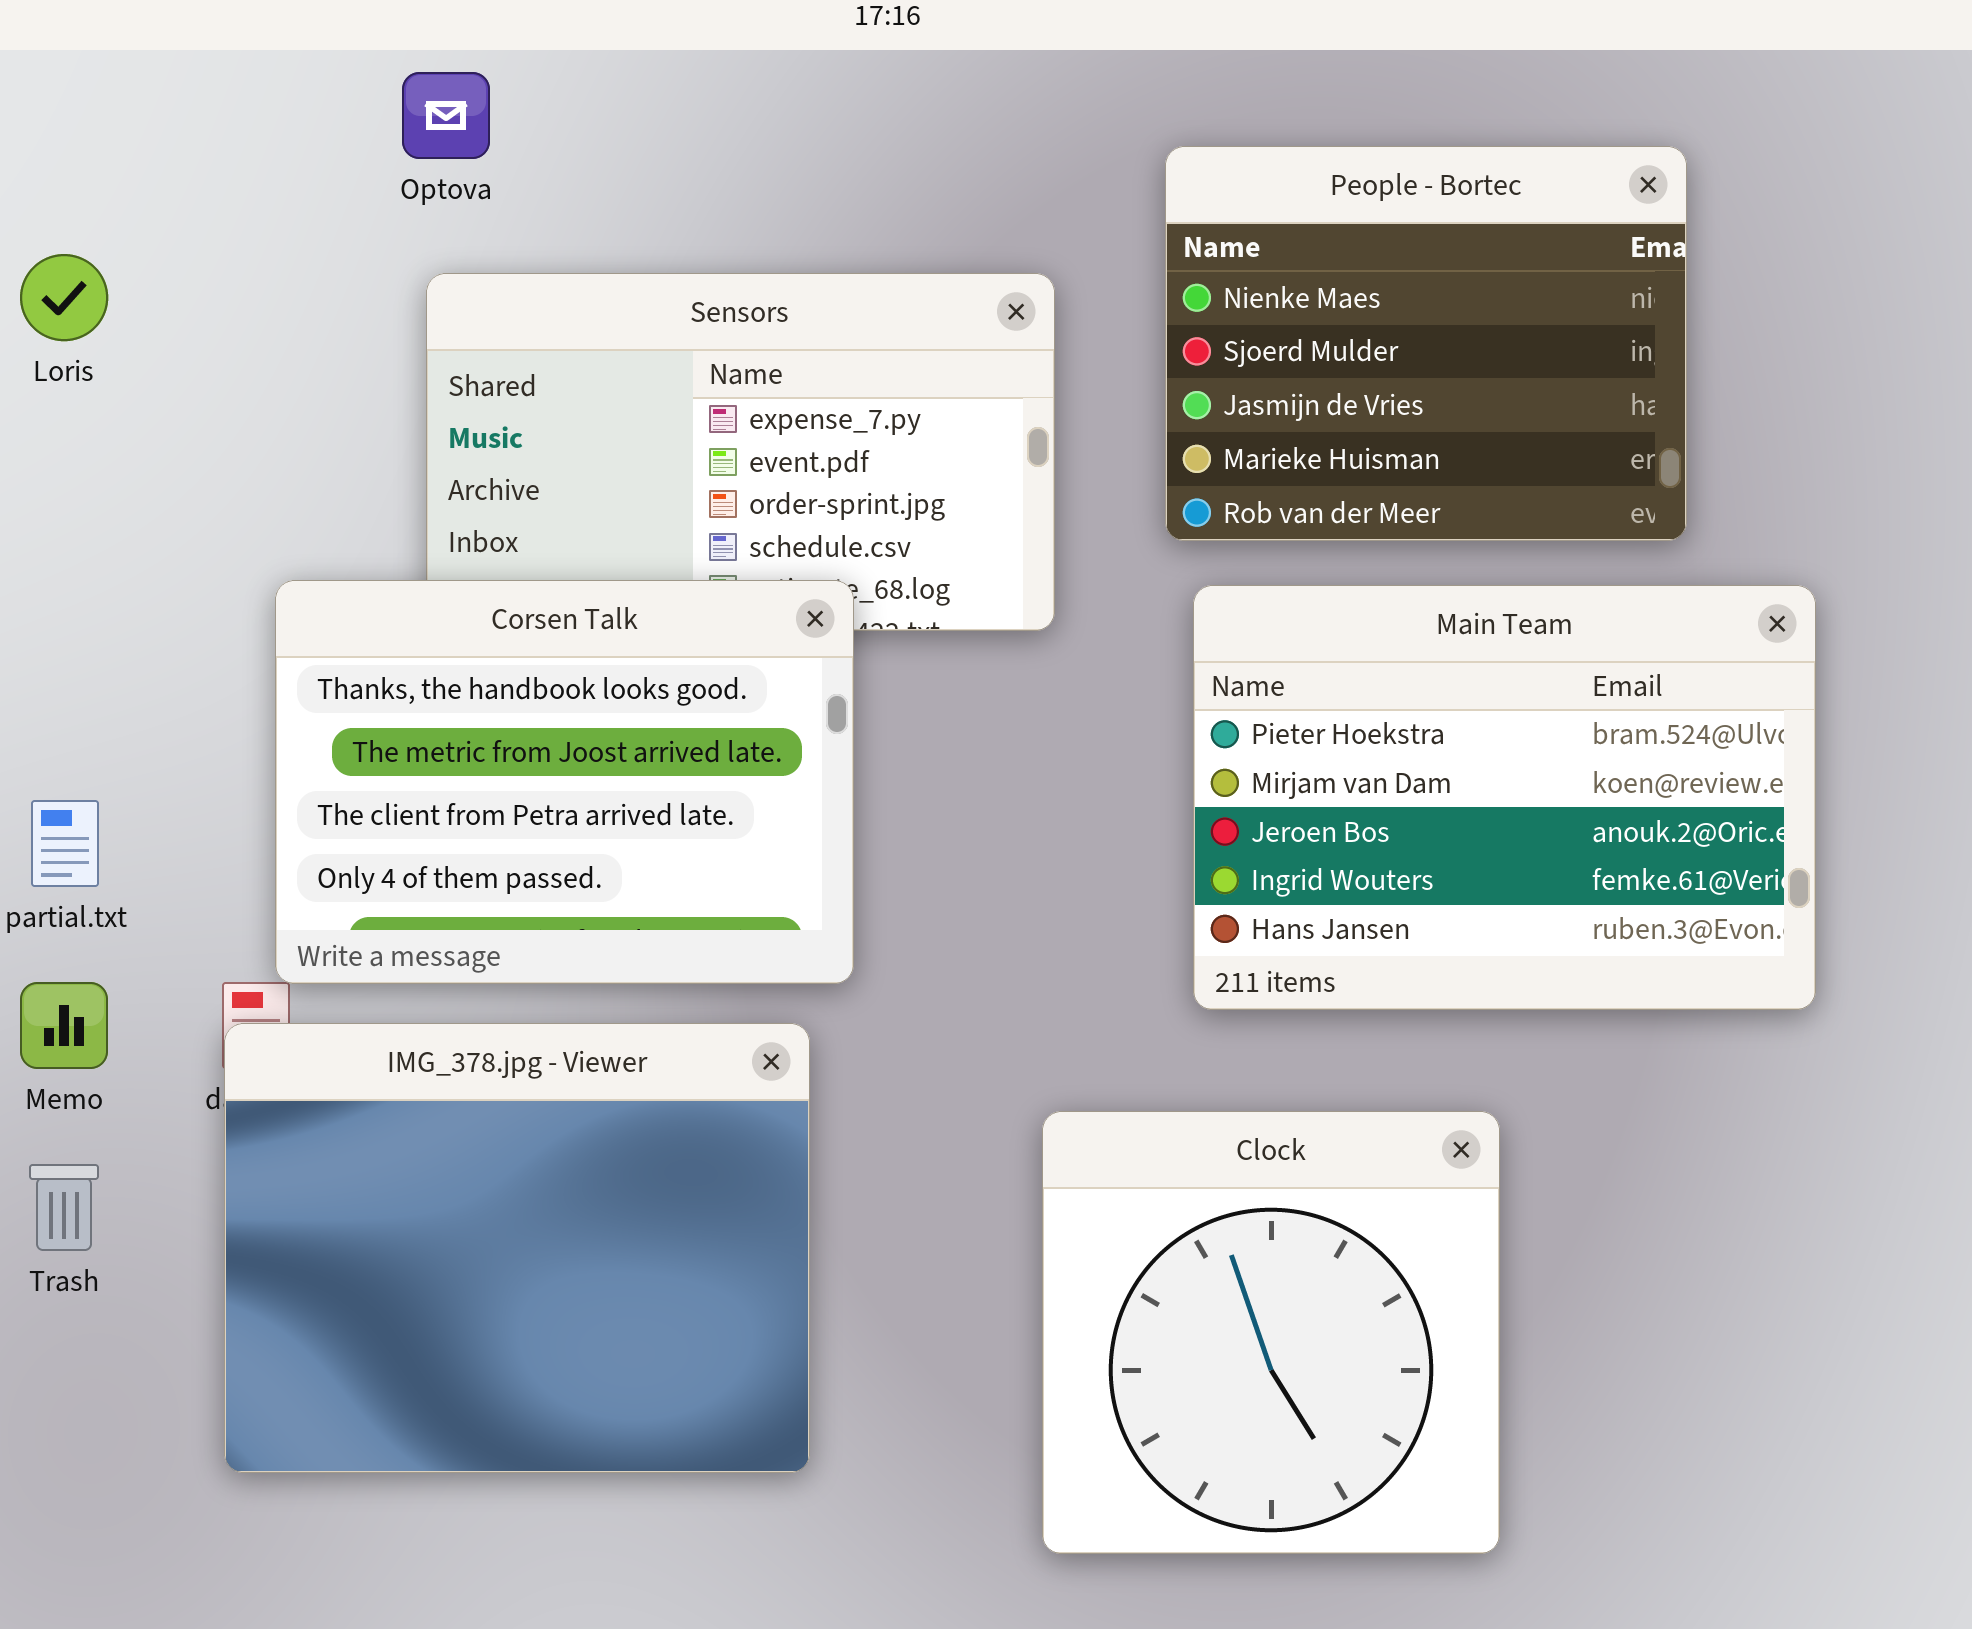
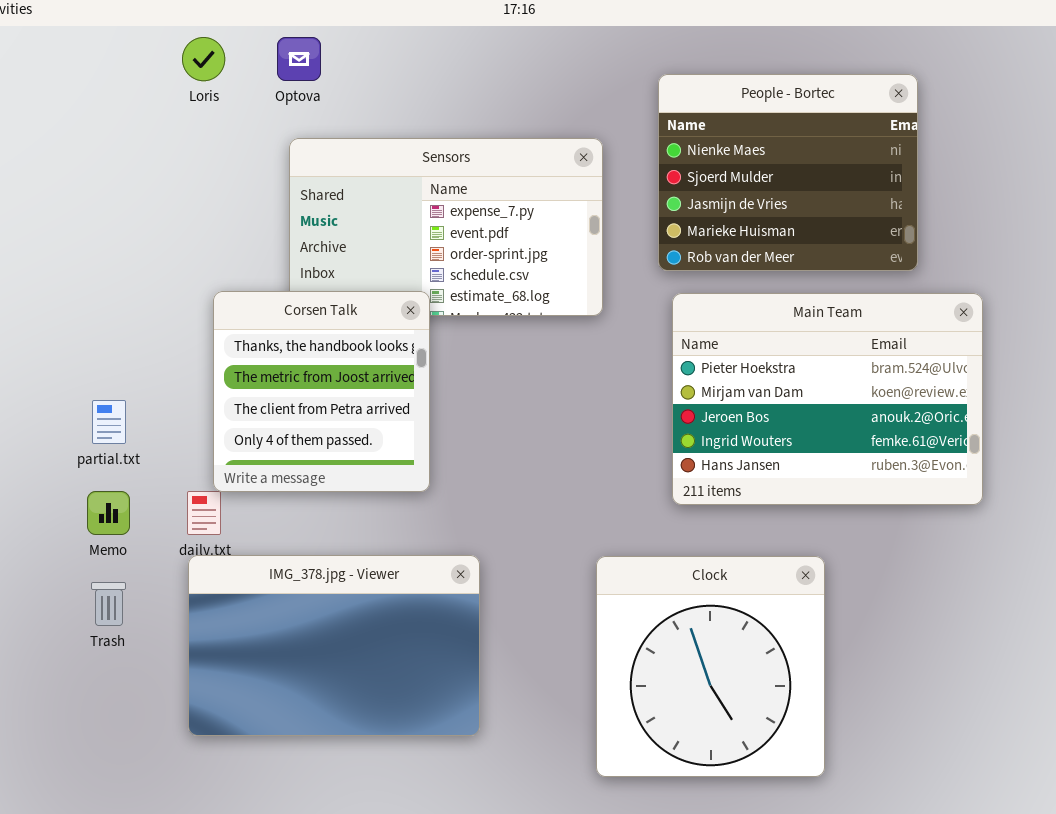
Loris: [20,254,108,341] -> [182,37,225,81], moved
Corsen Talk: [275,580,854,984] -> [213,291,430,492], resized
IMG_378.jpg - Viewer: [224,1023,810,1473] -> [188,555,480,736], resized

